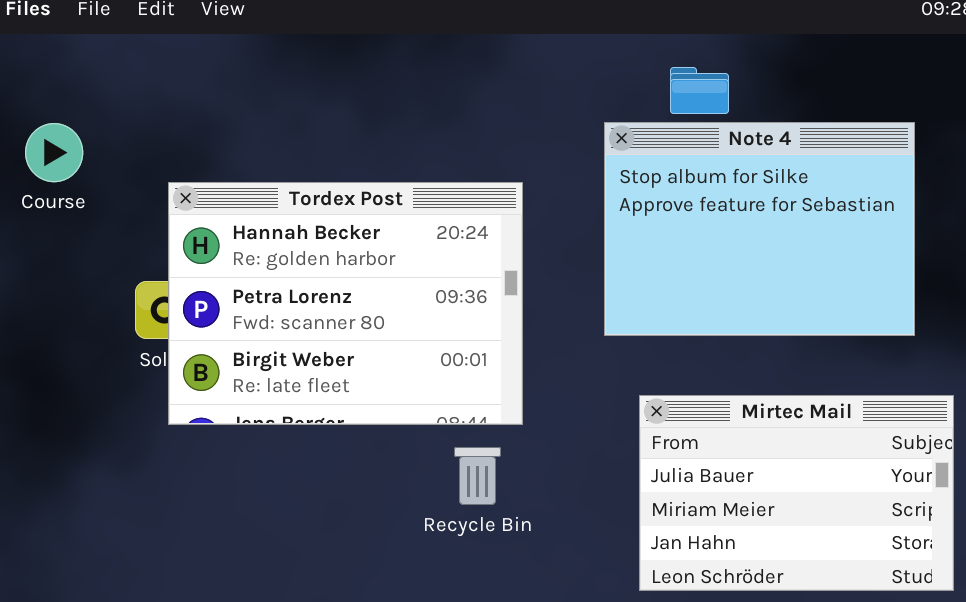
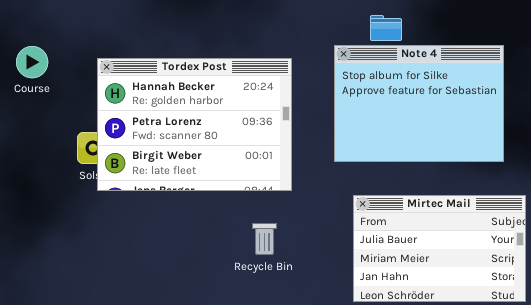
Tordex Post: [168,182,523,425] -> [97,58,292,191], moved

